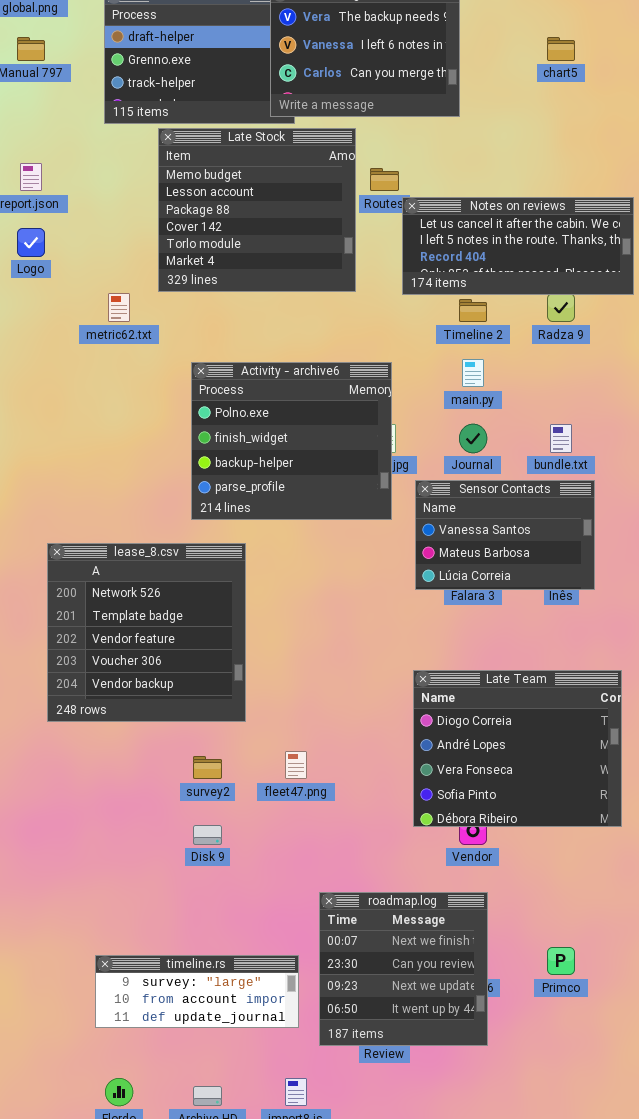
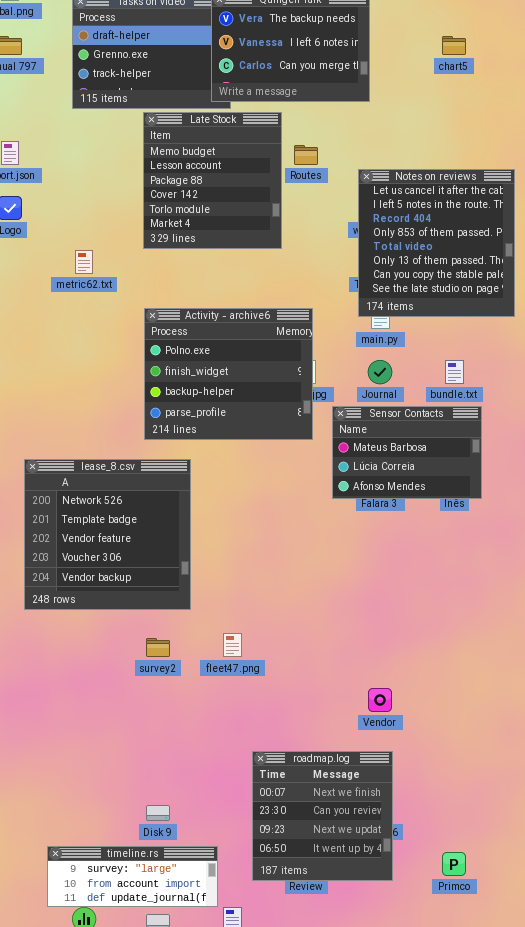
Late Stock: [158,128,356,292] -> [143,112,282,249], resized
Notes on reviews: [402,197,634,295] -> [358,169,515,317], resized
Sensor Contacts: [415,480,595,590] -> [332,406,482,499], scrolled down 1 row
Late Team: [413,670,622,827] -> none, closed
Disk 9: [193,825,222,845] -> [146,805,170,821], moved
Primco: [547,947,575,975] -> [442,852,466,876], moved
timeline.rs: [95,955,299,1028] -> [47,846,218,907], moved

